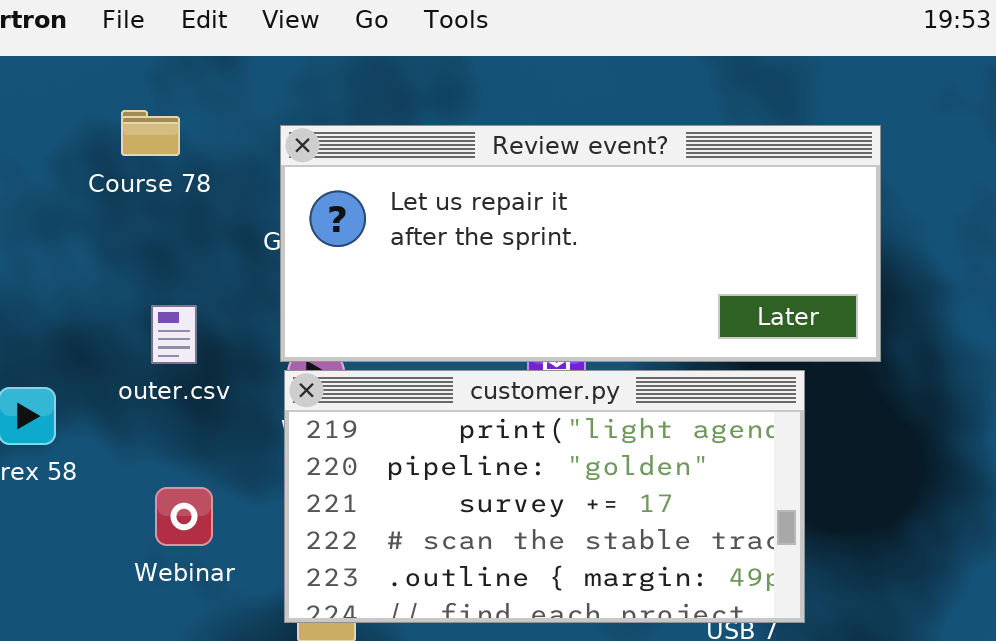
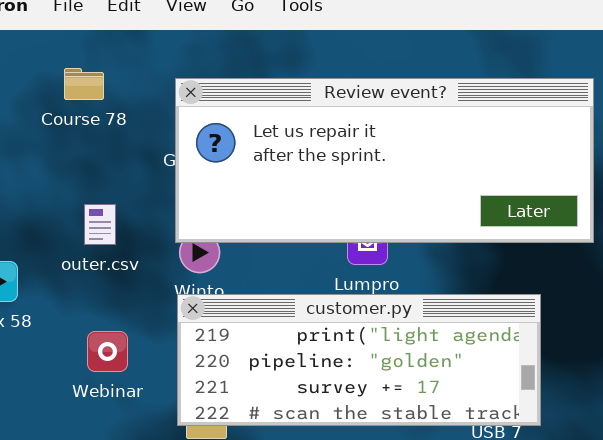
customer.py: [284,370,805,623] -> [177,294,541,426], resized

